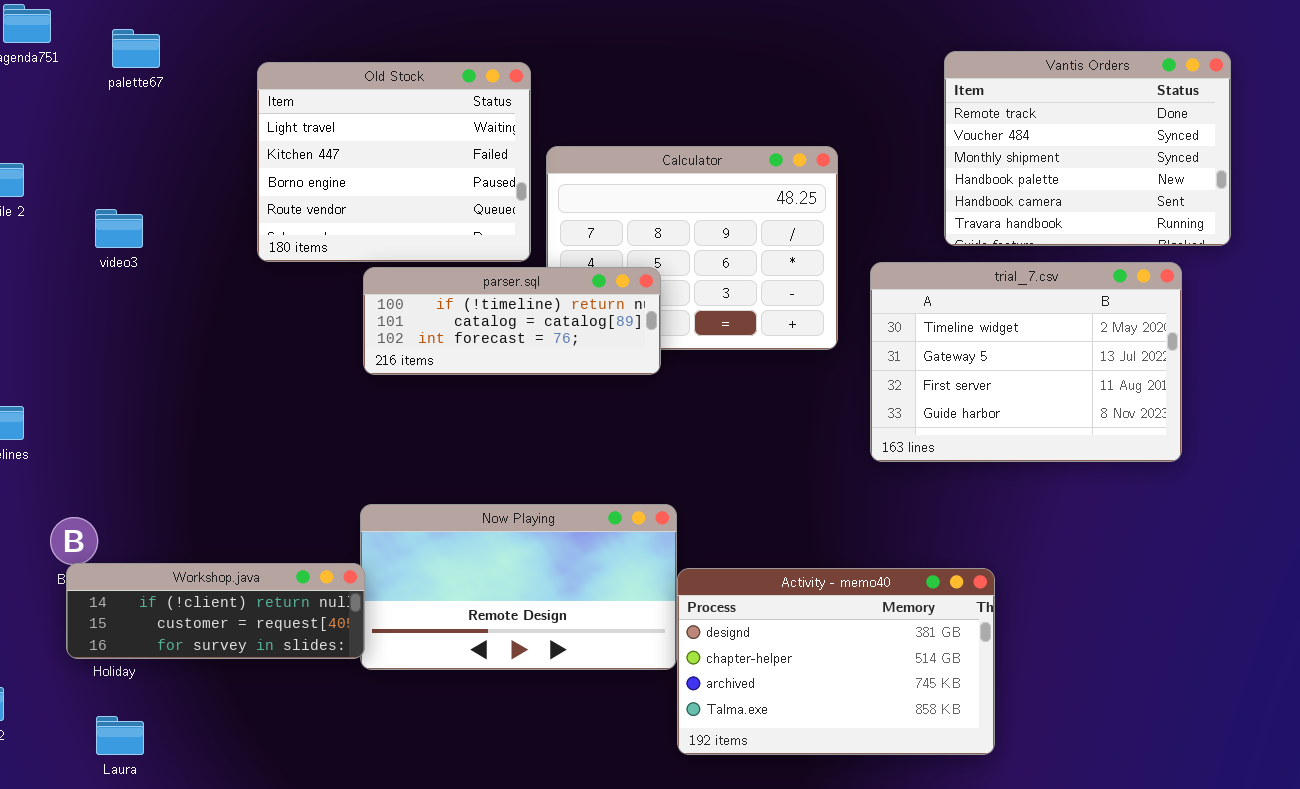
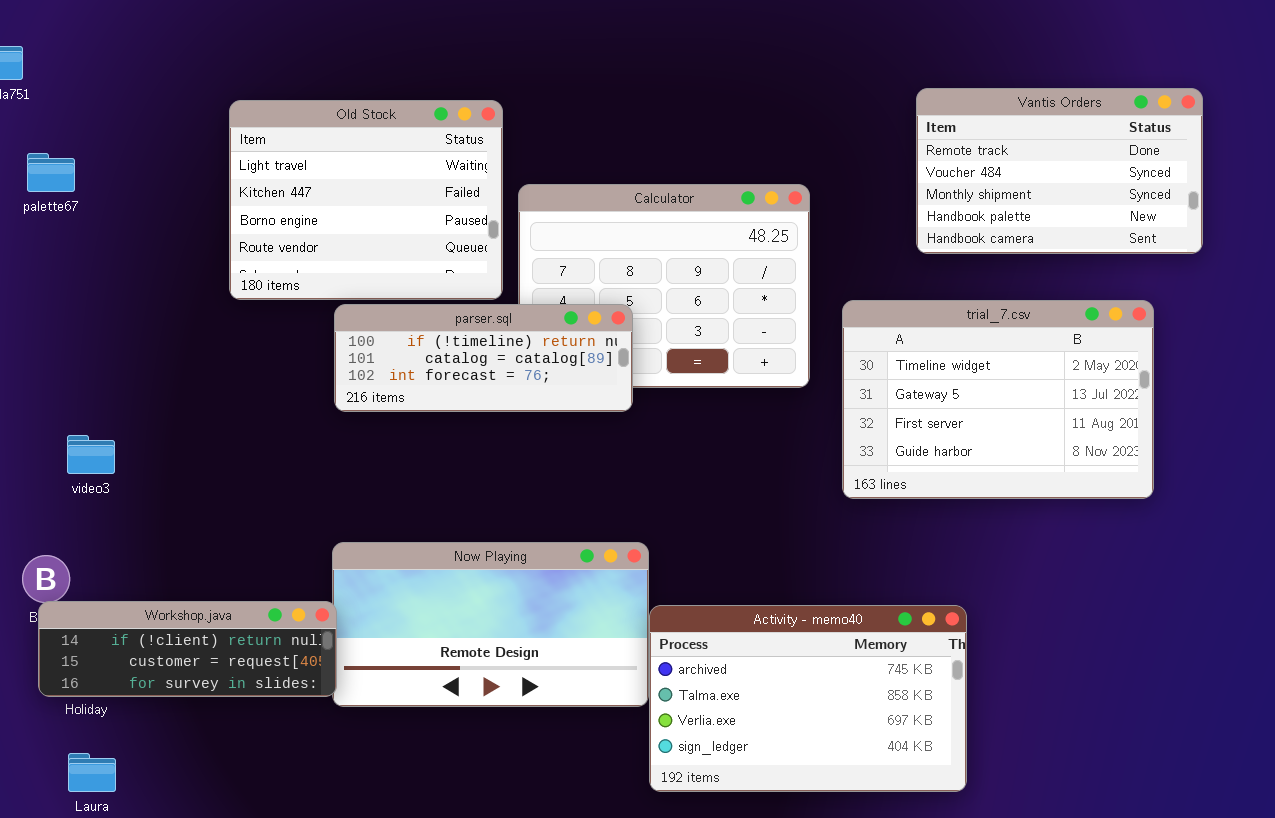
palette67: [112,29,160,68] -> [27,153,75,192], moved
Vantis Orders: [944,51,1231,246] -> [916,88,1203,254], resized
video3: [95,209,143,248] -> [67,435,115,474], moved
Activity - memo40: [677,568,995,755] -> [649,605,967,792], scrolled down 2 rows

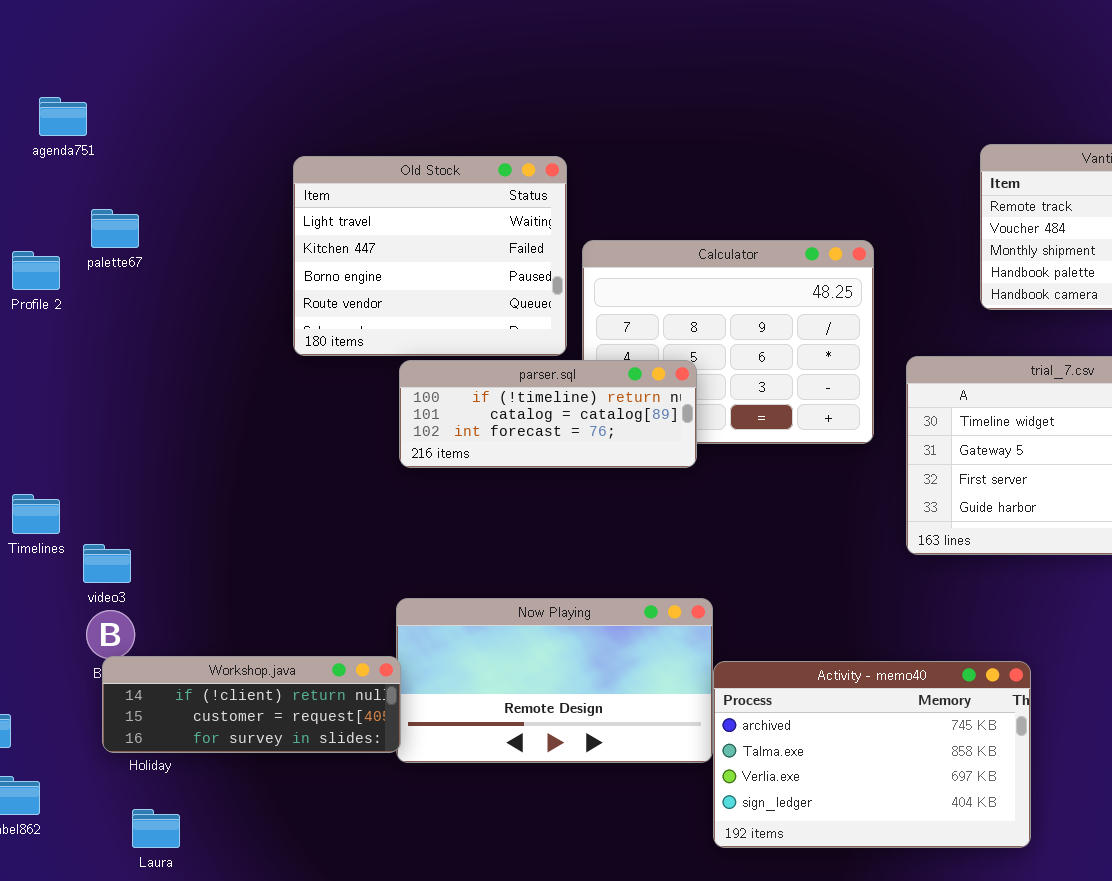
video3: [67,435,115,474] -> [83,544,131,583], moved

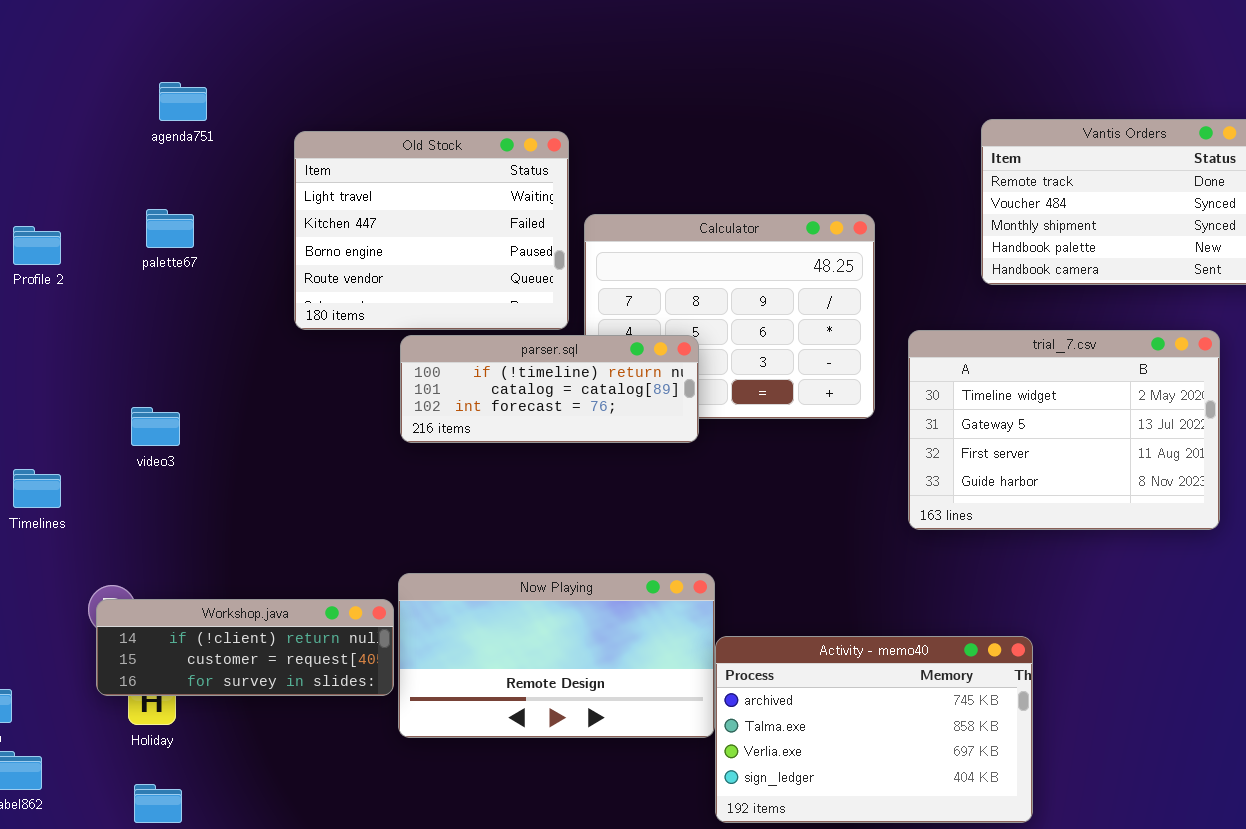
agenda751: [39,97,87,136] -> [159,82,207,121], moved
palette67: [91,209,139,248] -> [146,209,194,248], moved
video3: [83,544,131,583] -> [131,407,180,446], moved
Workshop.java: [102,656,401,753] -> [96,599,394,696], moved

